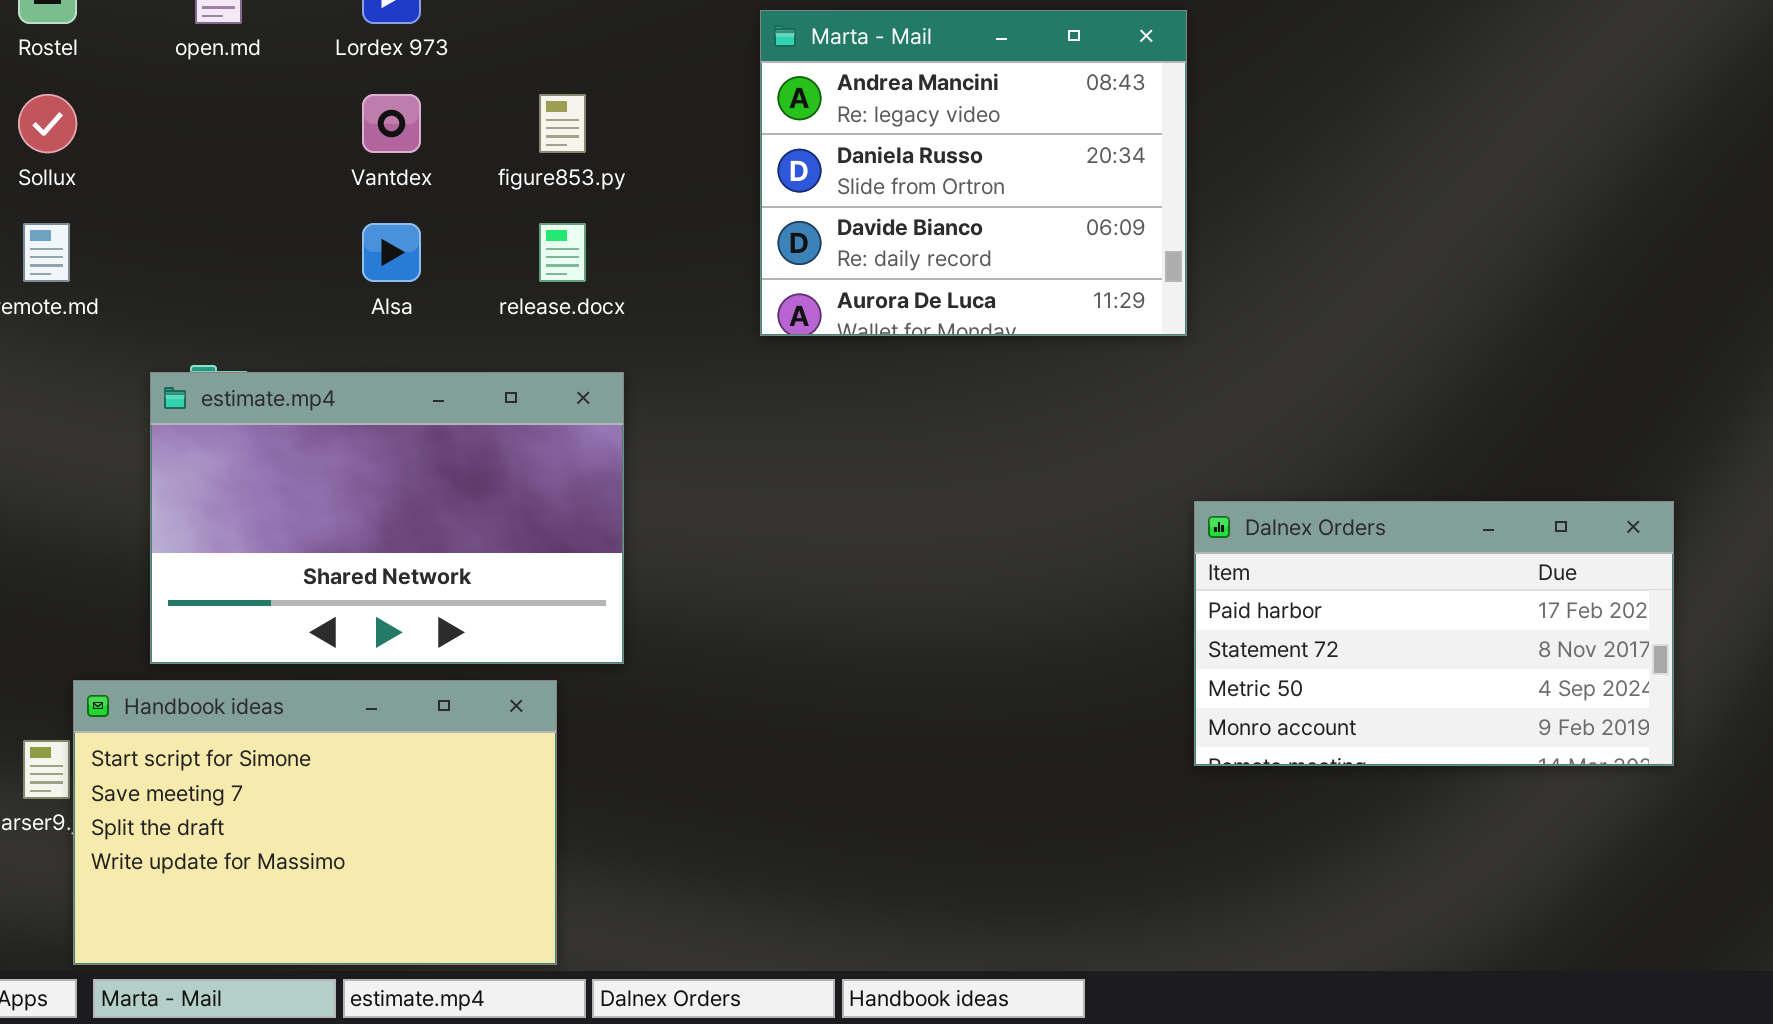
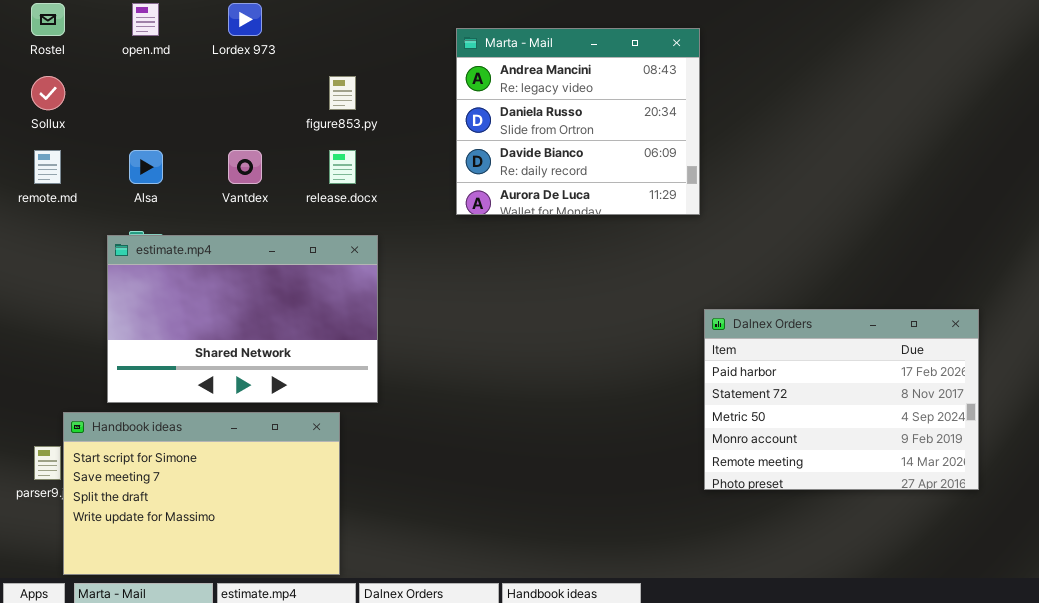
Vantdex: [362,94,421,153] -> [228,150,262,184], moved
Alsa: [362,223,421,282] -> [129,150,163,184], moved
Dalnex Orders: [1194,501,1674,766] -> [704,309,979,490], resized

